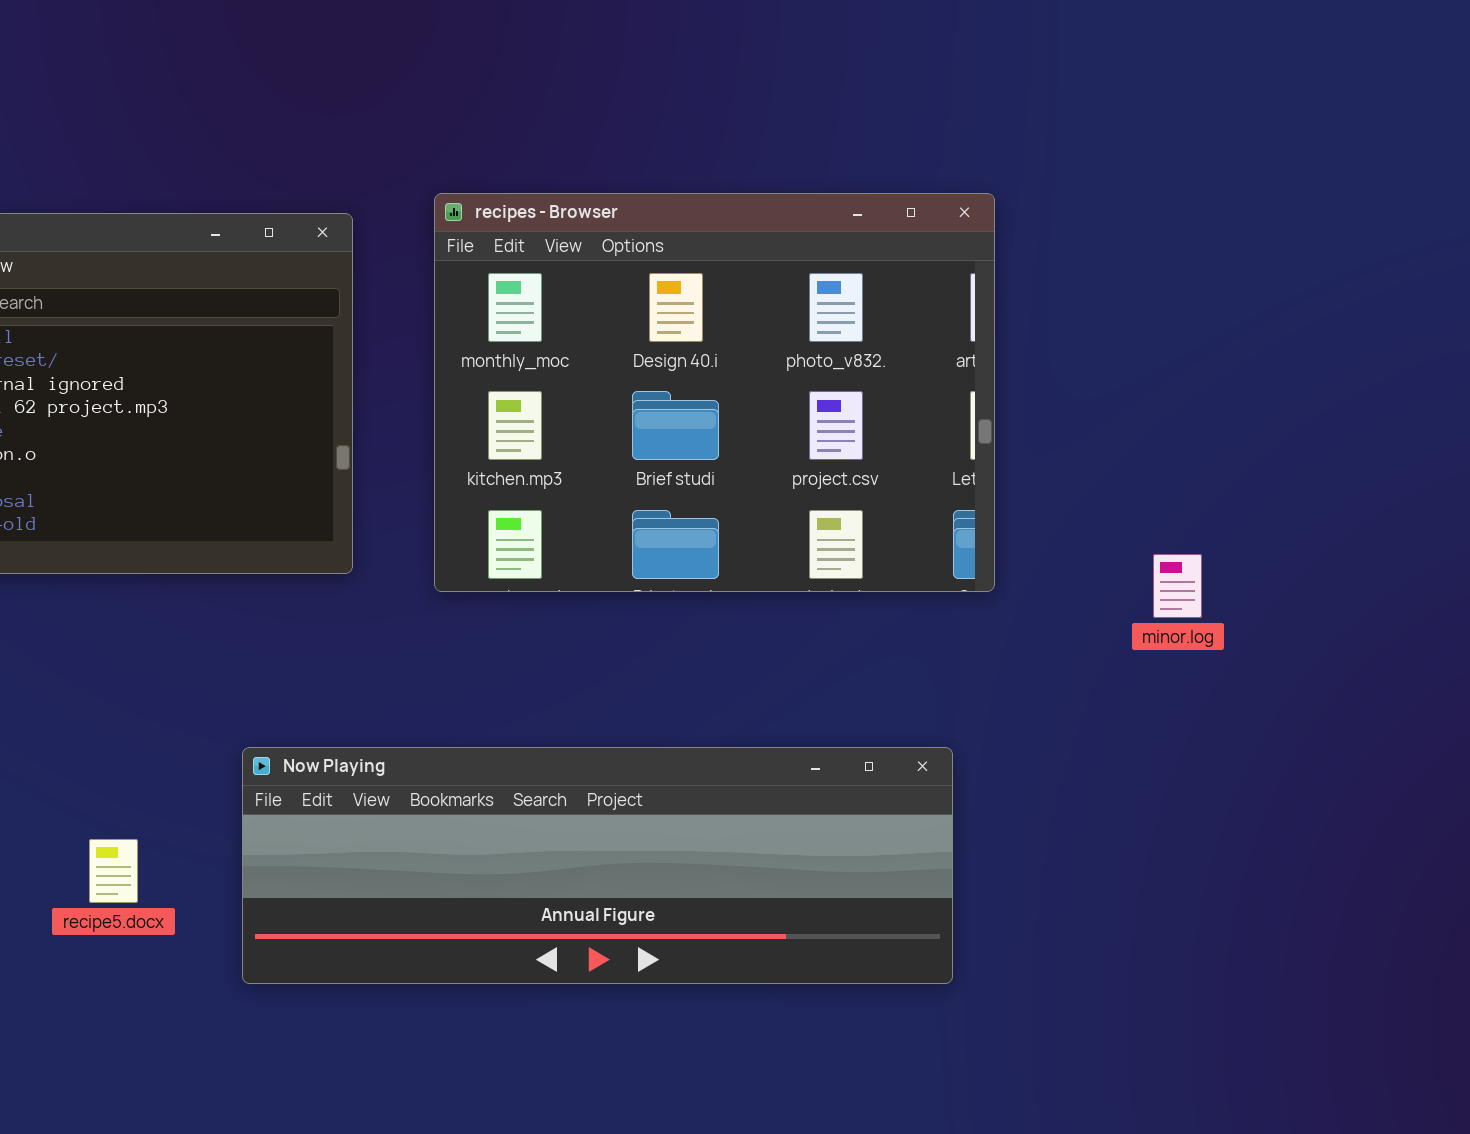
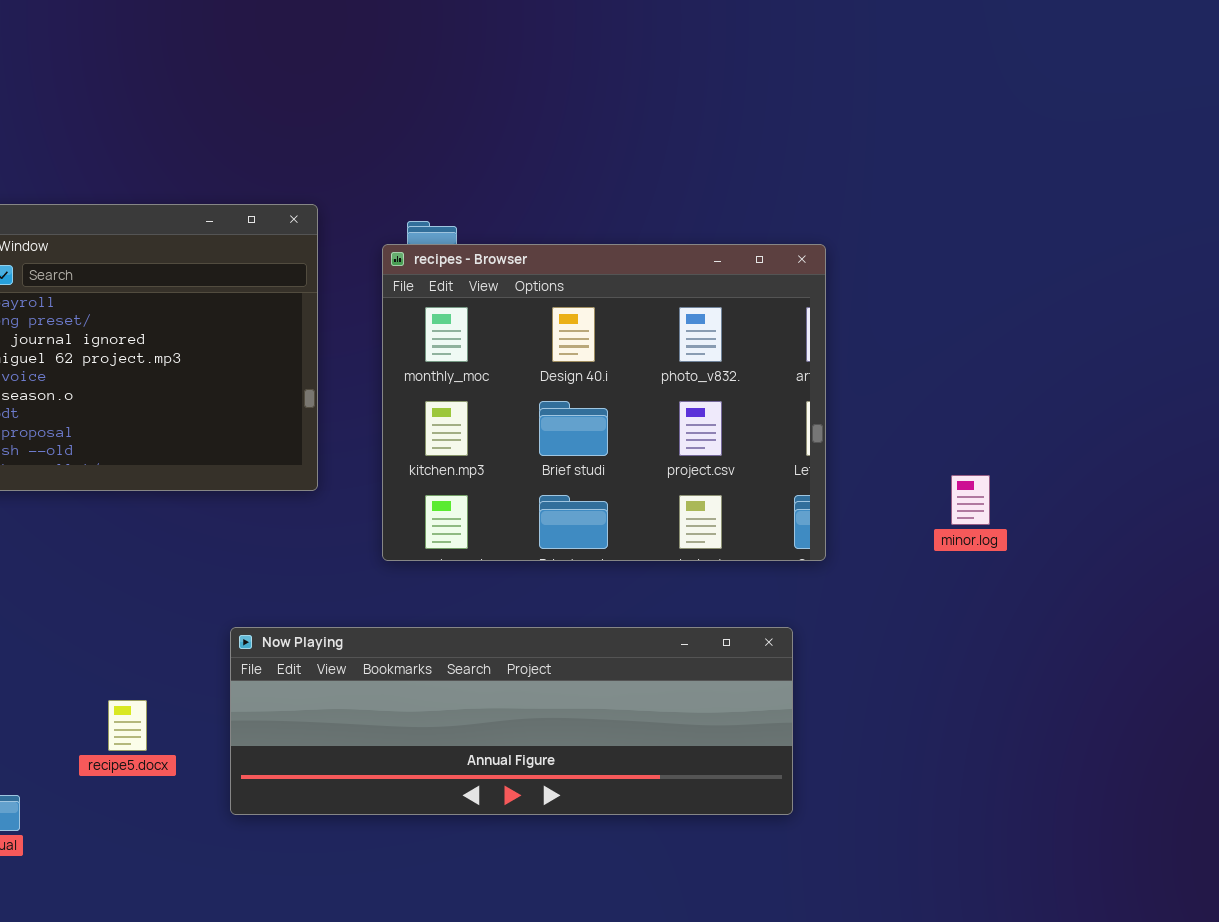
recipes - Browser: [434,193,995,592] -> [382,244,826,561], moved

